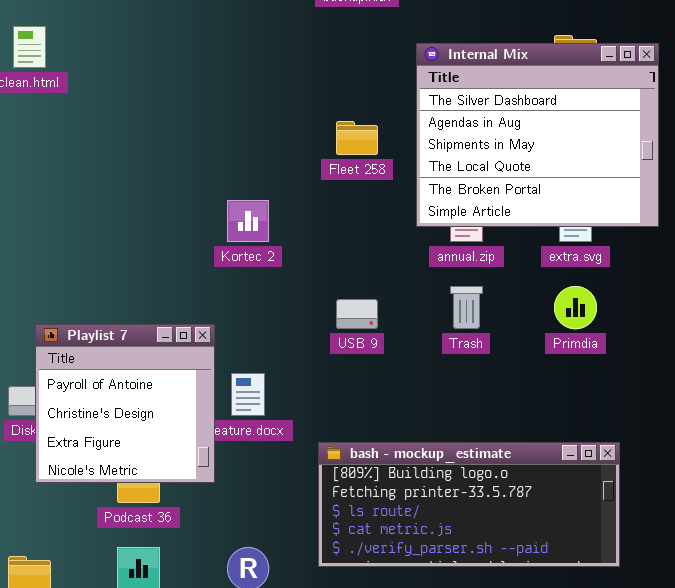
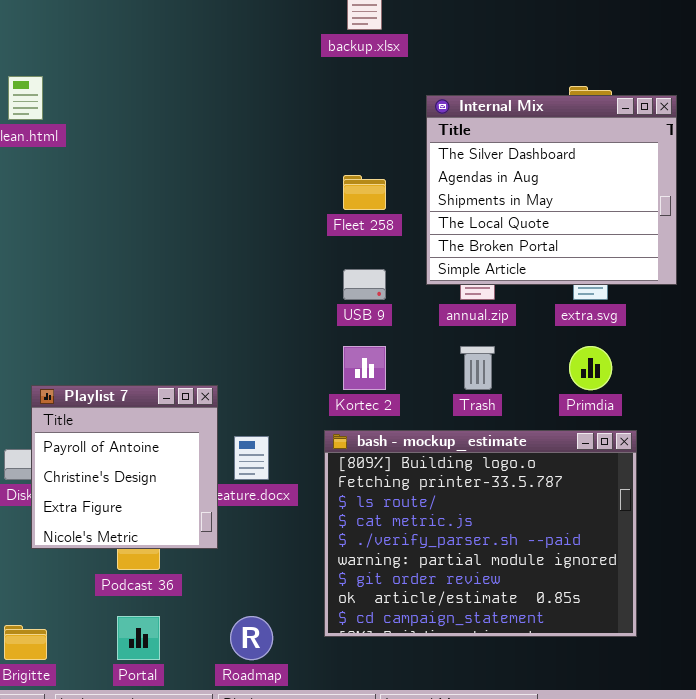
Kortec 2: [227,200,269,242] -> [343,346,386,390], moved
USB 9: [336,299,378,329] -> [343,269,386,300], moved
bash - mockup_estimate: [318,442,620,567] -> [324,430,637,637], resized

